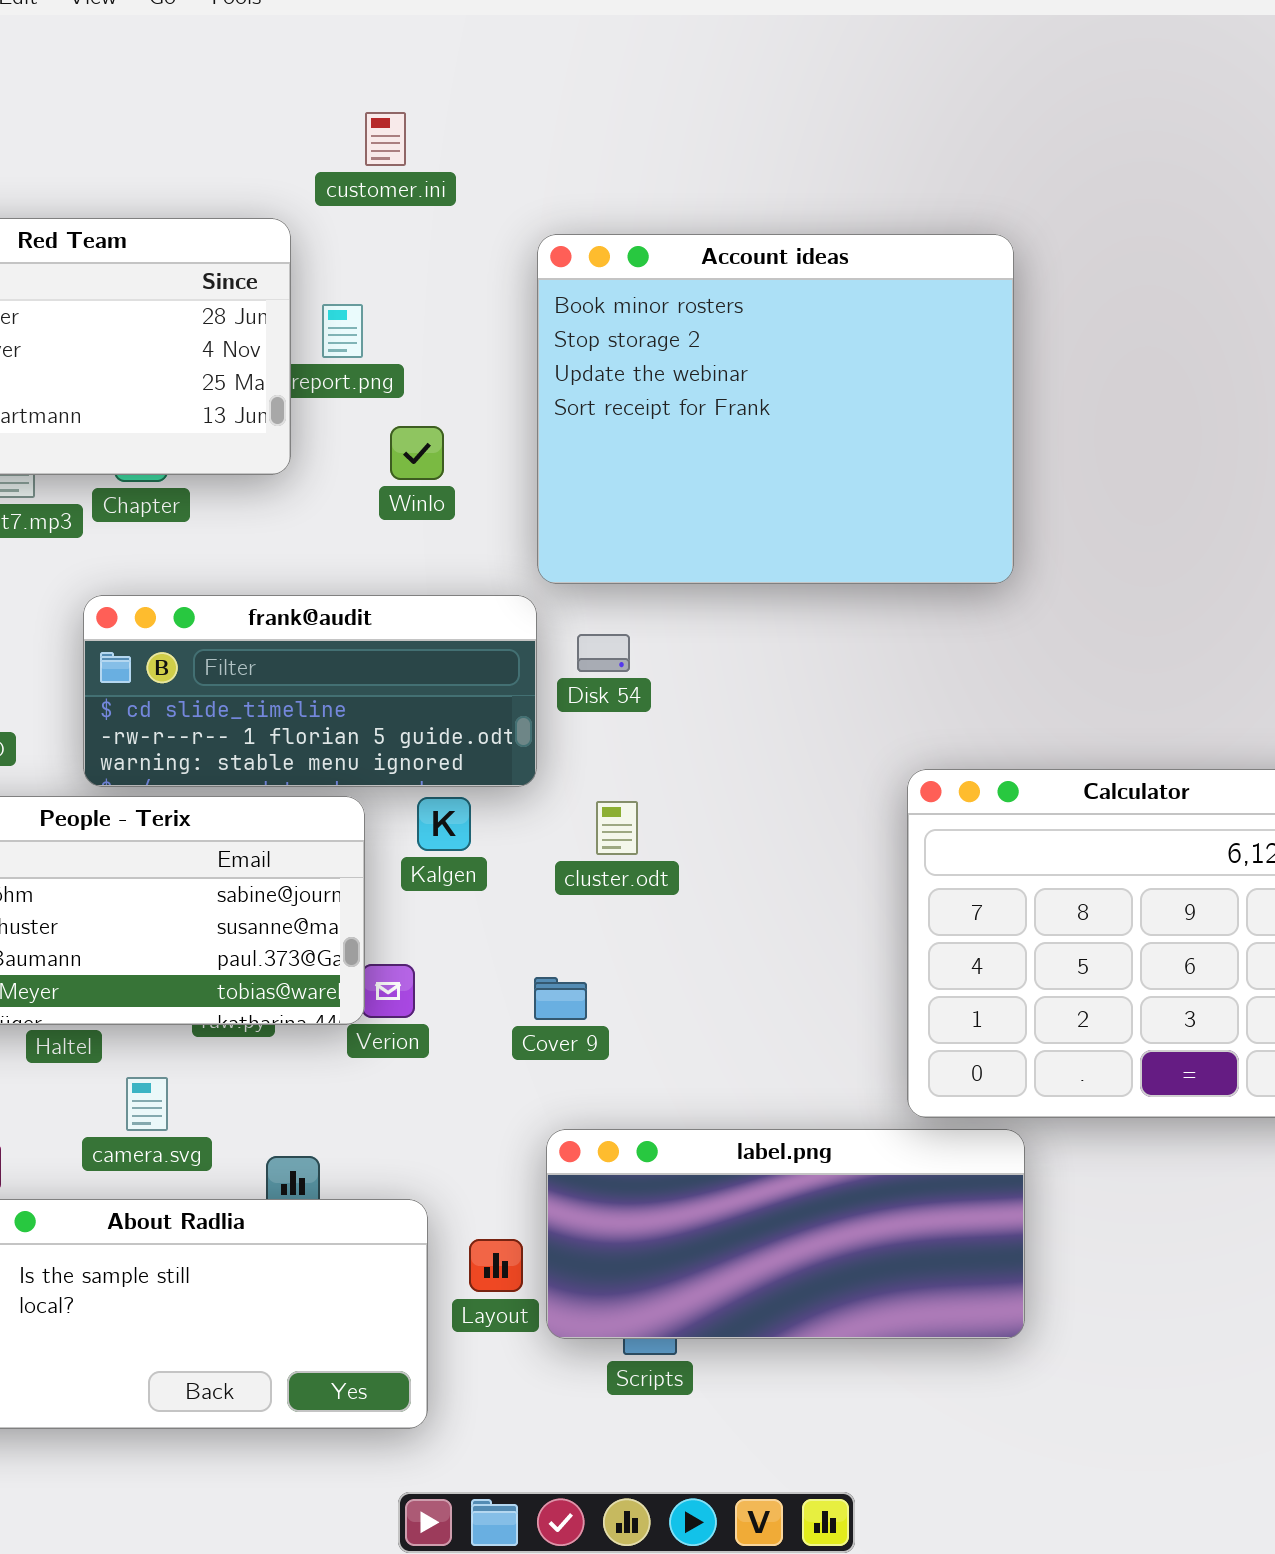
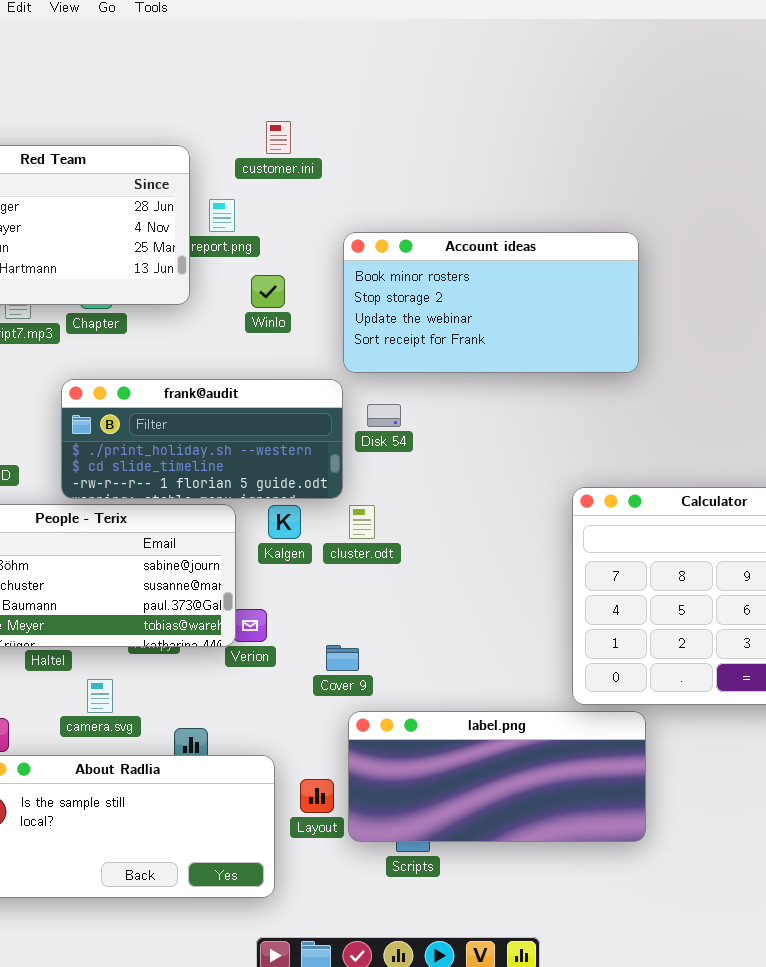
customer.ini: [365,112,406,166] -> [266,121,291,154], moved
Account ideas: [537,234,1014,584] -> [343,232,639,373], resized
frank@audit: [83,595,537,787] -> [61,379,343,499], scrolled up 1 row
cluster.odt: [596,801,638,855] -> [349,505,375,539], moved
Cover 9: [534,977,587,1020] -> [326,645,359,671], moved

